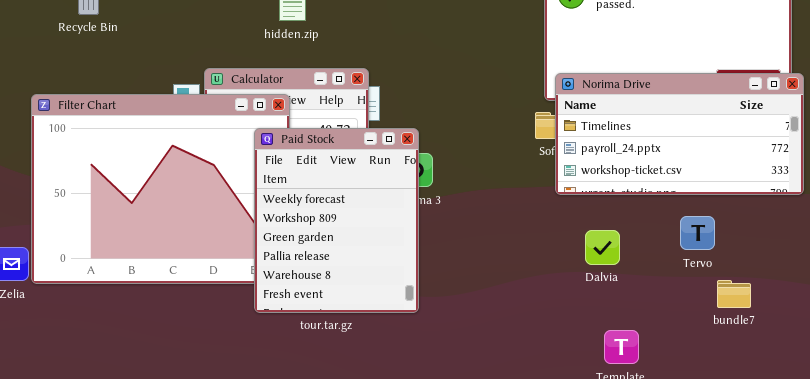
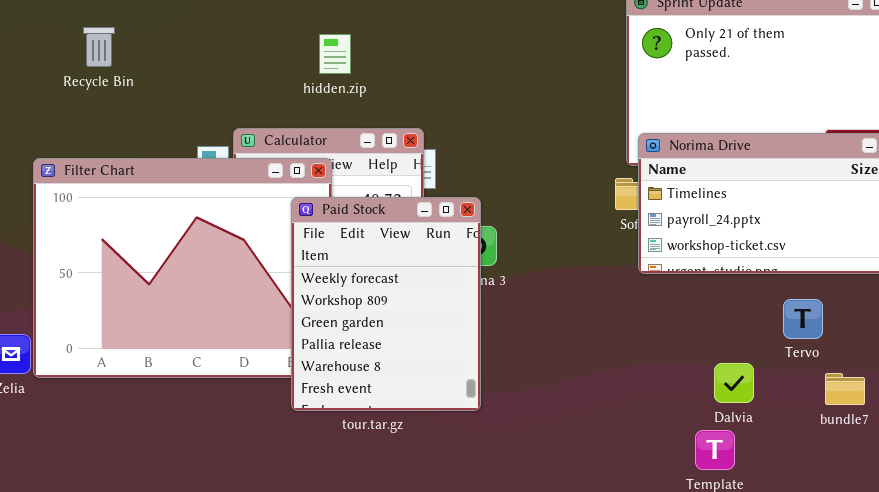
Dalvia: [585,230,620,265] -> [714,363,754,403], moved

